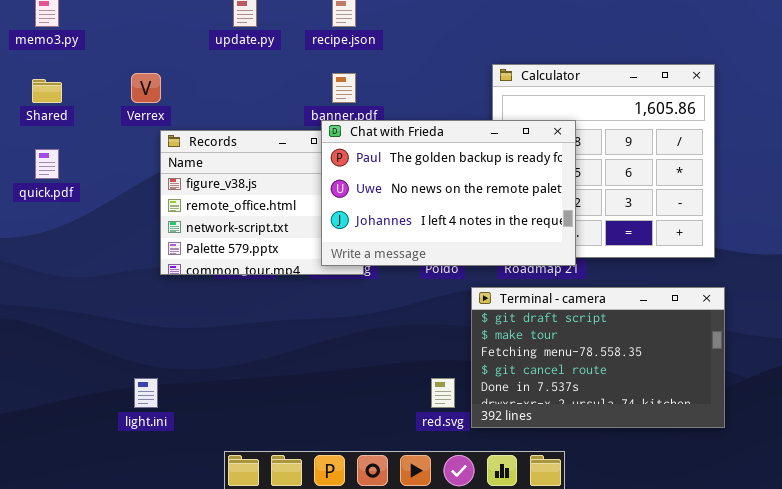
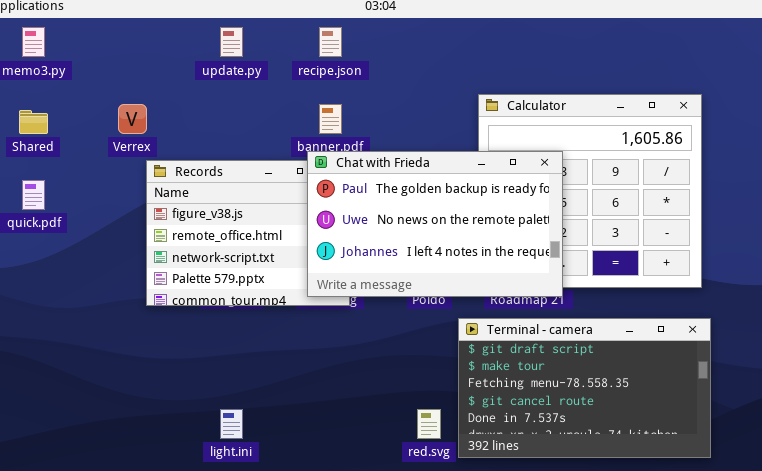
light.ini: [134,378,158,408] -> [220,409,243,439], moved

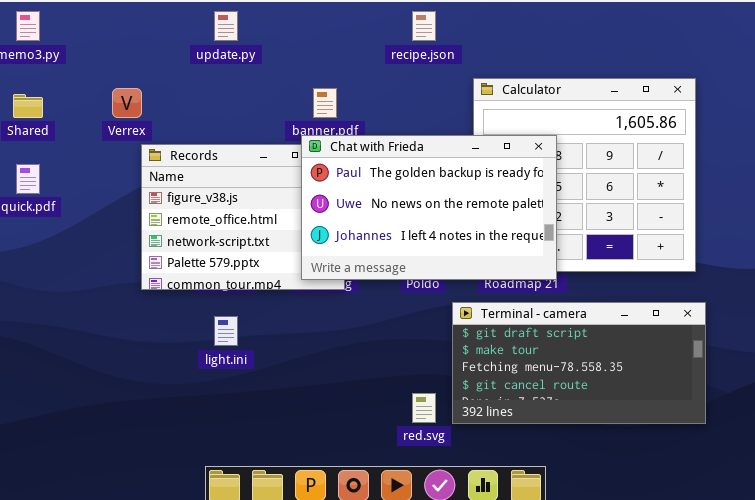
recipe.json: [319,27,342,57] -> [412,11,436,41], moved
Terminal - camera: [458,318,711,458] -> [452,302,706,424], resized
light.ini: [220,409,243,439] -> [214,316,238,346], moved

